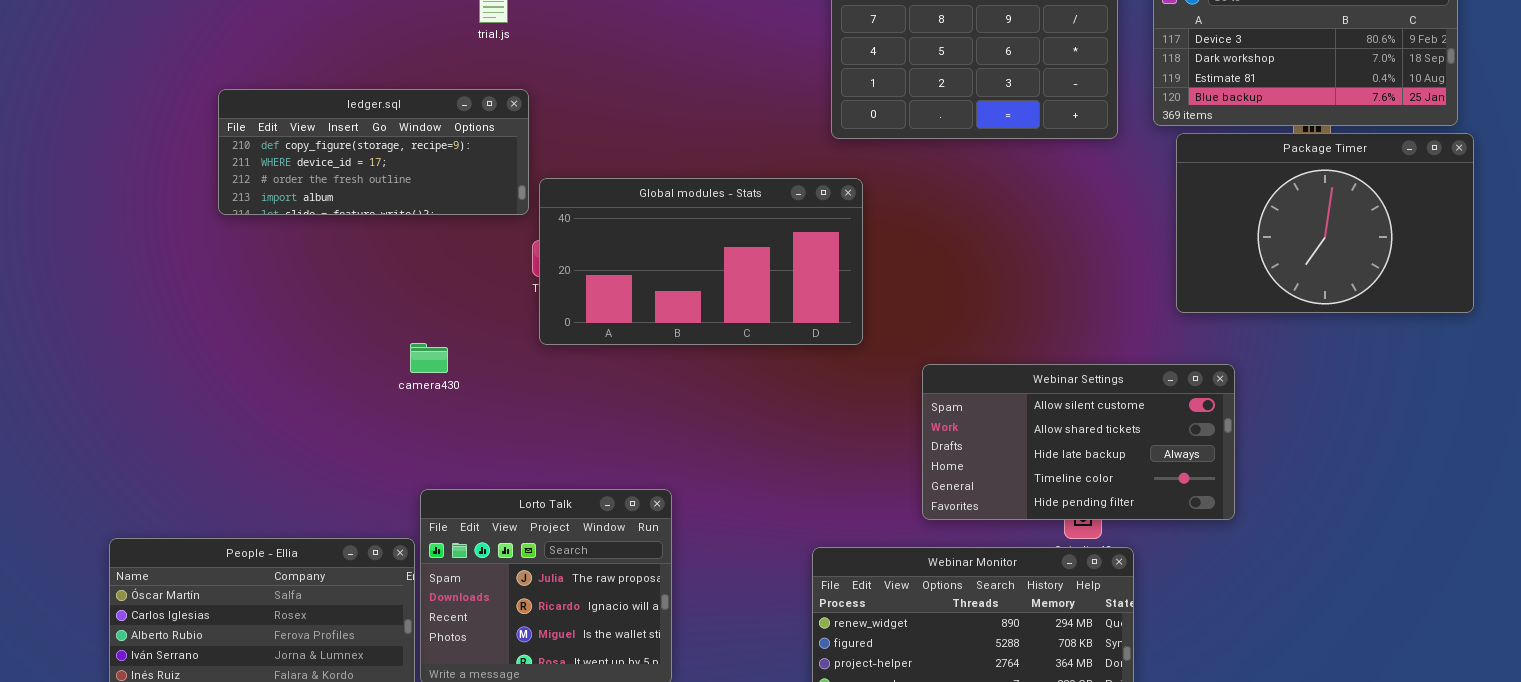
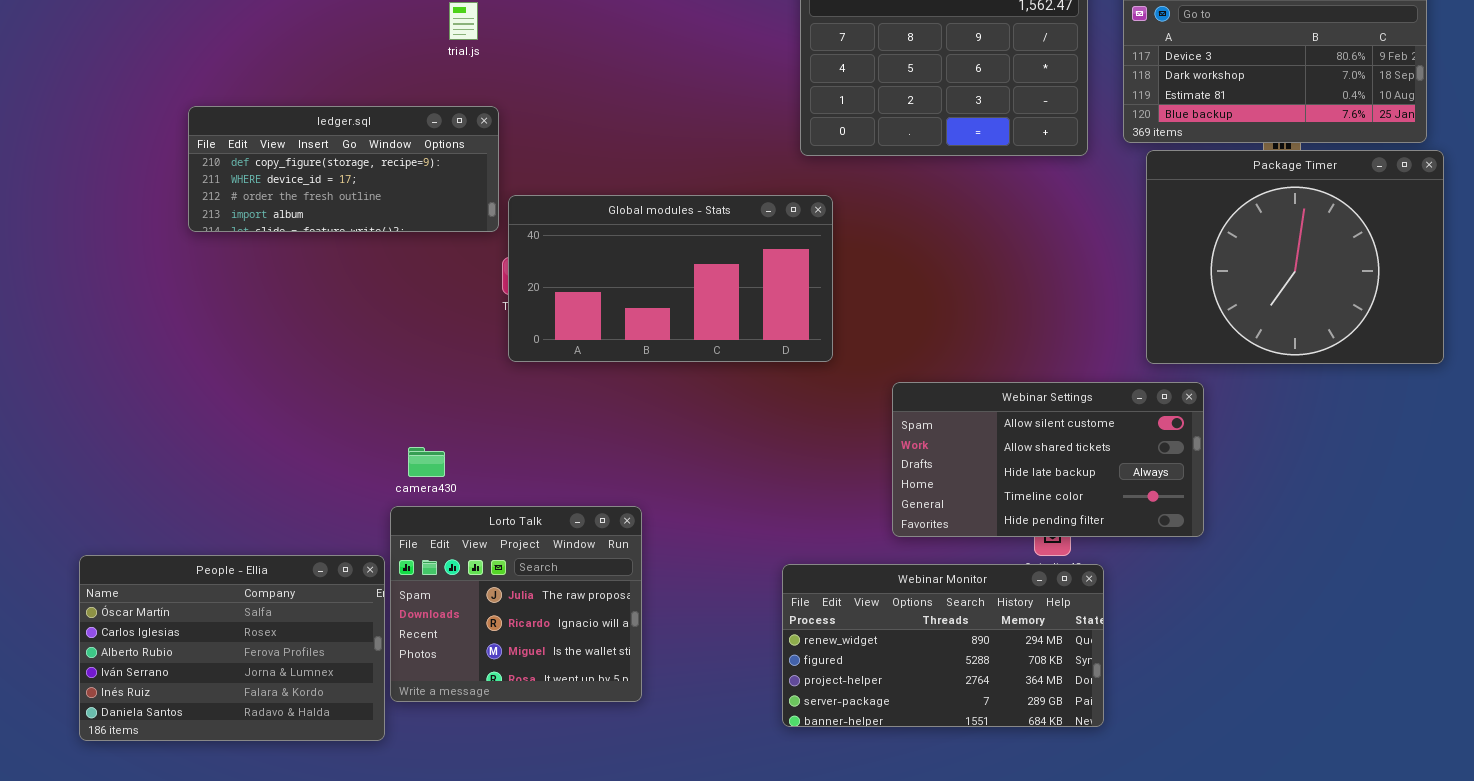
Package Timer: [1176,133,1474,313] -> [1146,150,1444,364], resized
camera430: [410,343,448,373] -> [408,447,445,477], moved

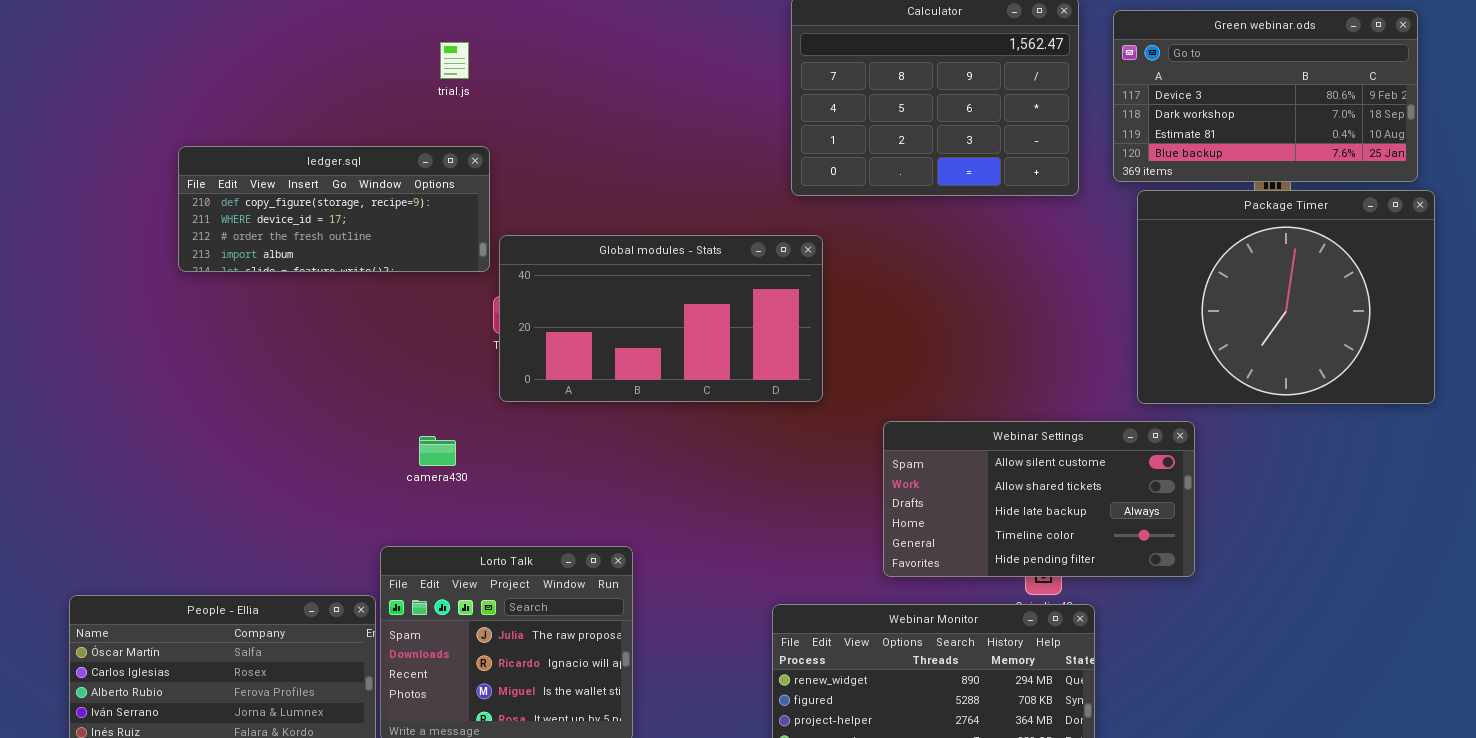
camera430: [408,447,445,477] -> [419,436,456,466], moved

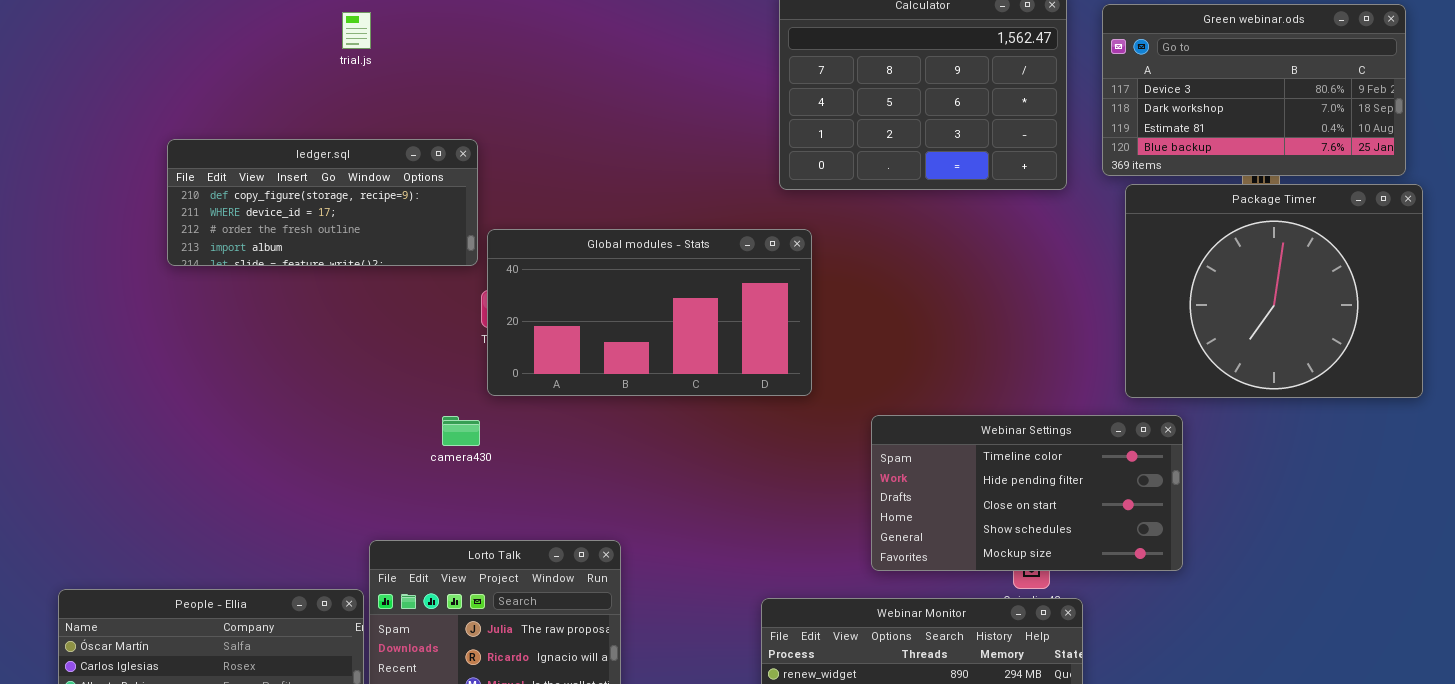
trial.js: [440,42,469,79] -> [342,12,371,49], moved
Webinar Settings: [883,421,1195,577] -> [871,415,1183,571], scrolled down 3 rows
camera430: [419,436,456,466] -> [442,416,480,446], moved

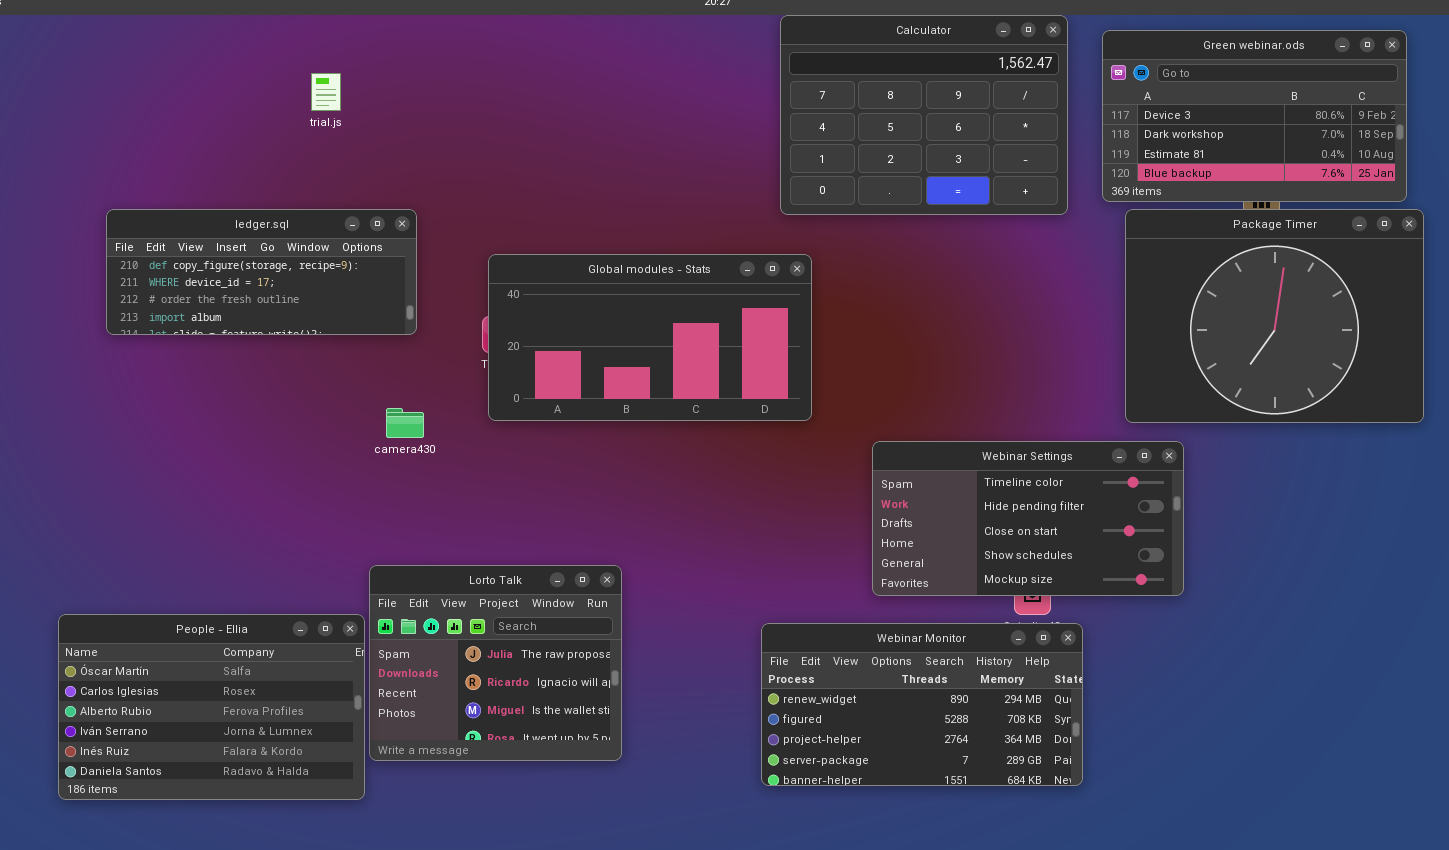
trial.js: [342,12,371,49] -> [311,73,341,111], moved
ledger.sql: [167,139,478,266] -> [106,209,417,335], moved
camera430: [442,416,480,446] -> [386,408,424,438], moved

